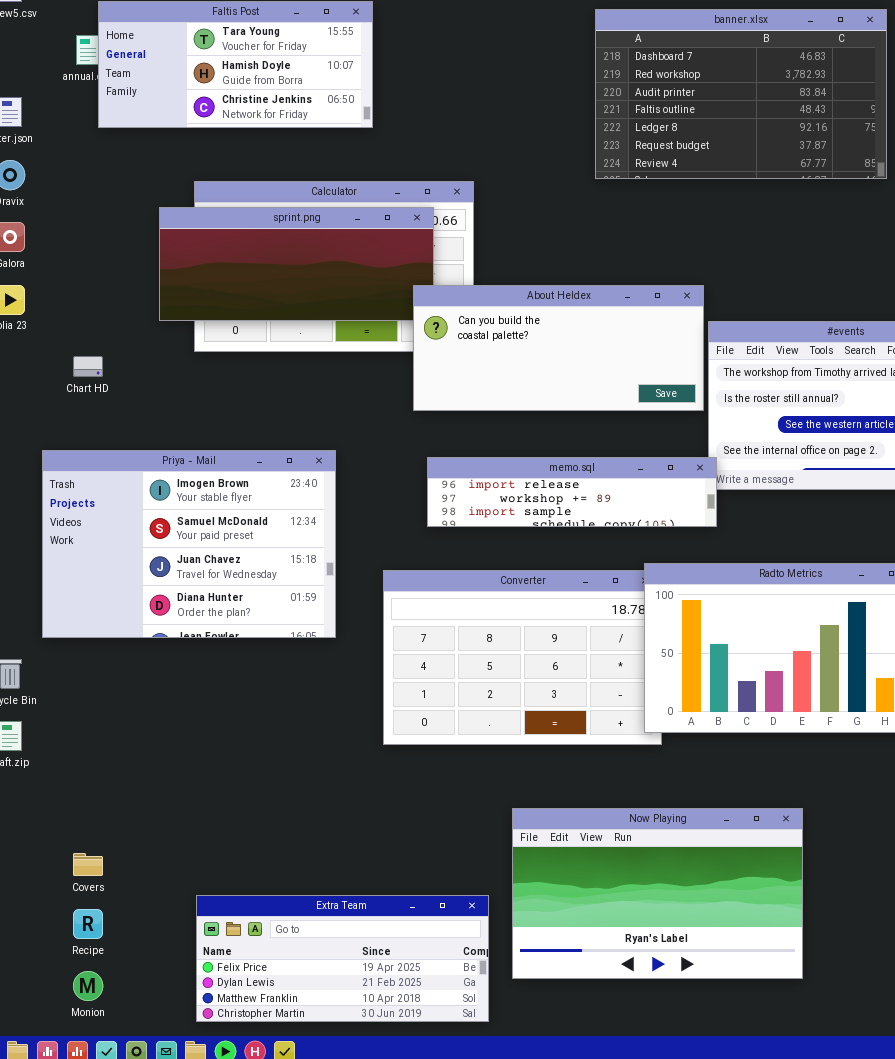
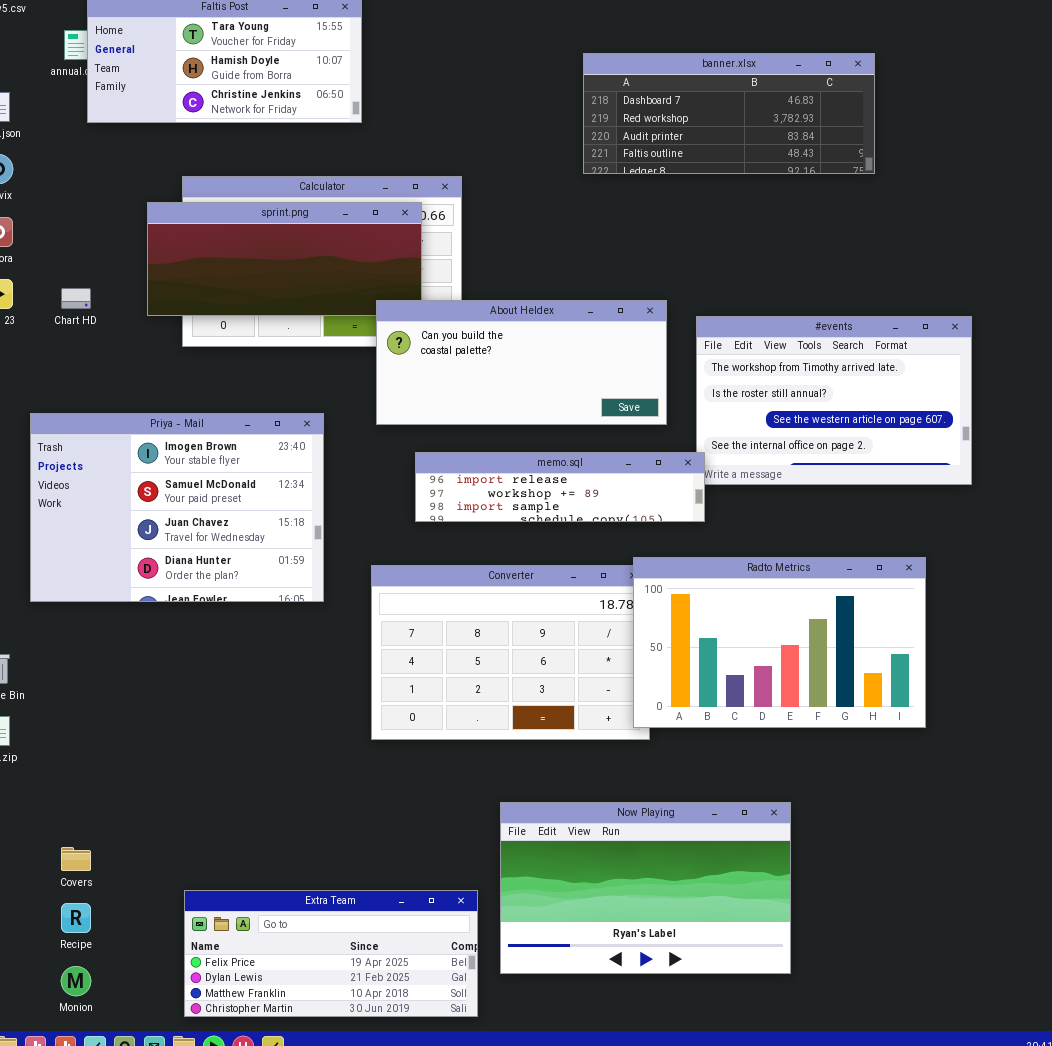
banner.xlsx: [595,9,887,179] -> [583,53,875,174], resized
About Heldex: [413,285,704,411] -> [376,300,667,425], moved
Chart HD: [73,356,103,377] -> [61,288,91,309], moved
Priya - Mail: [42,450,336,638] -> [30,413,324,602], moved

